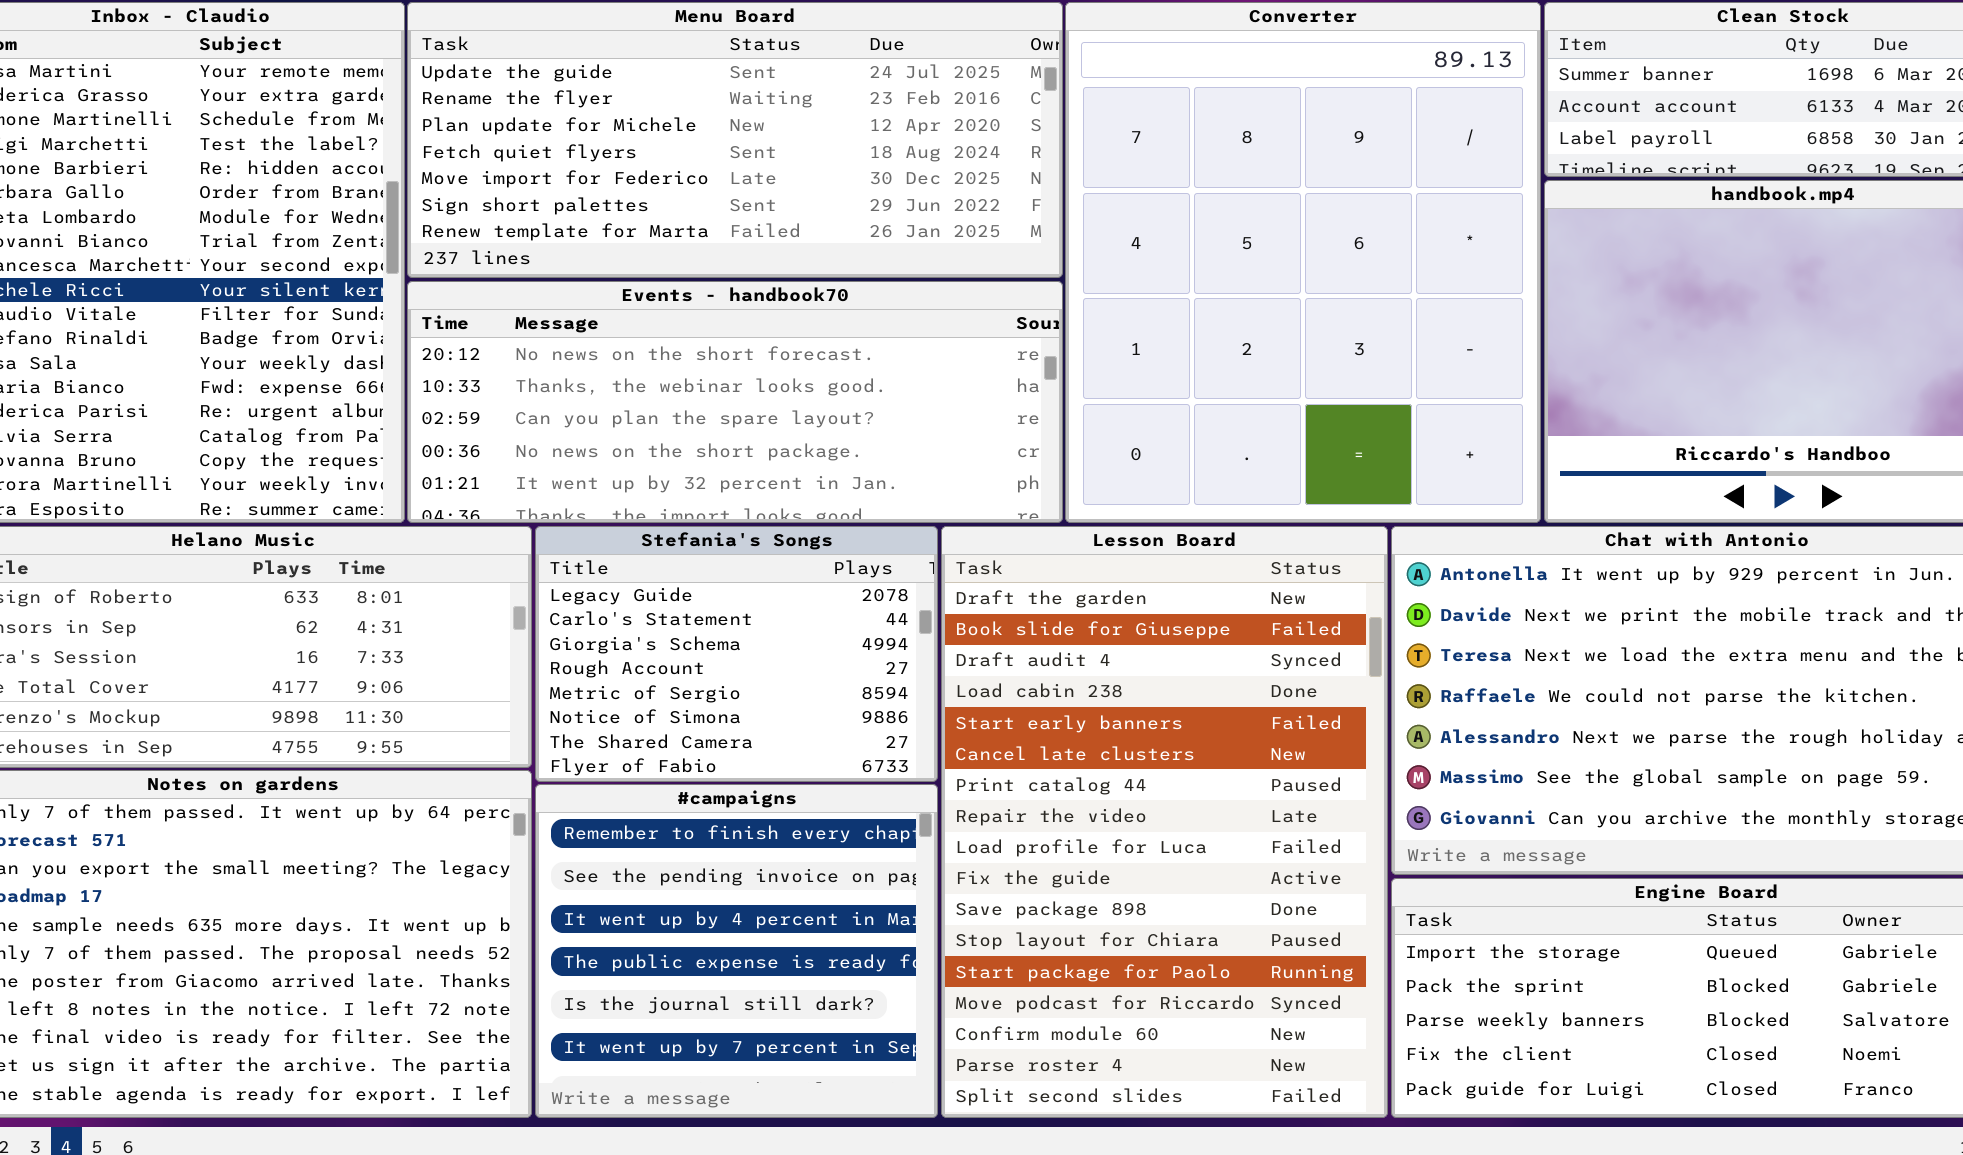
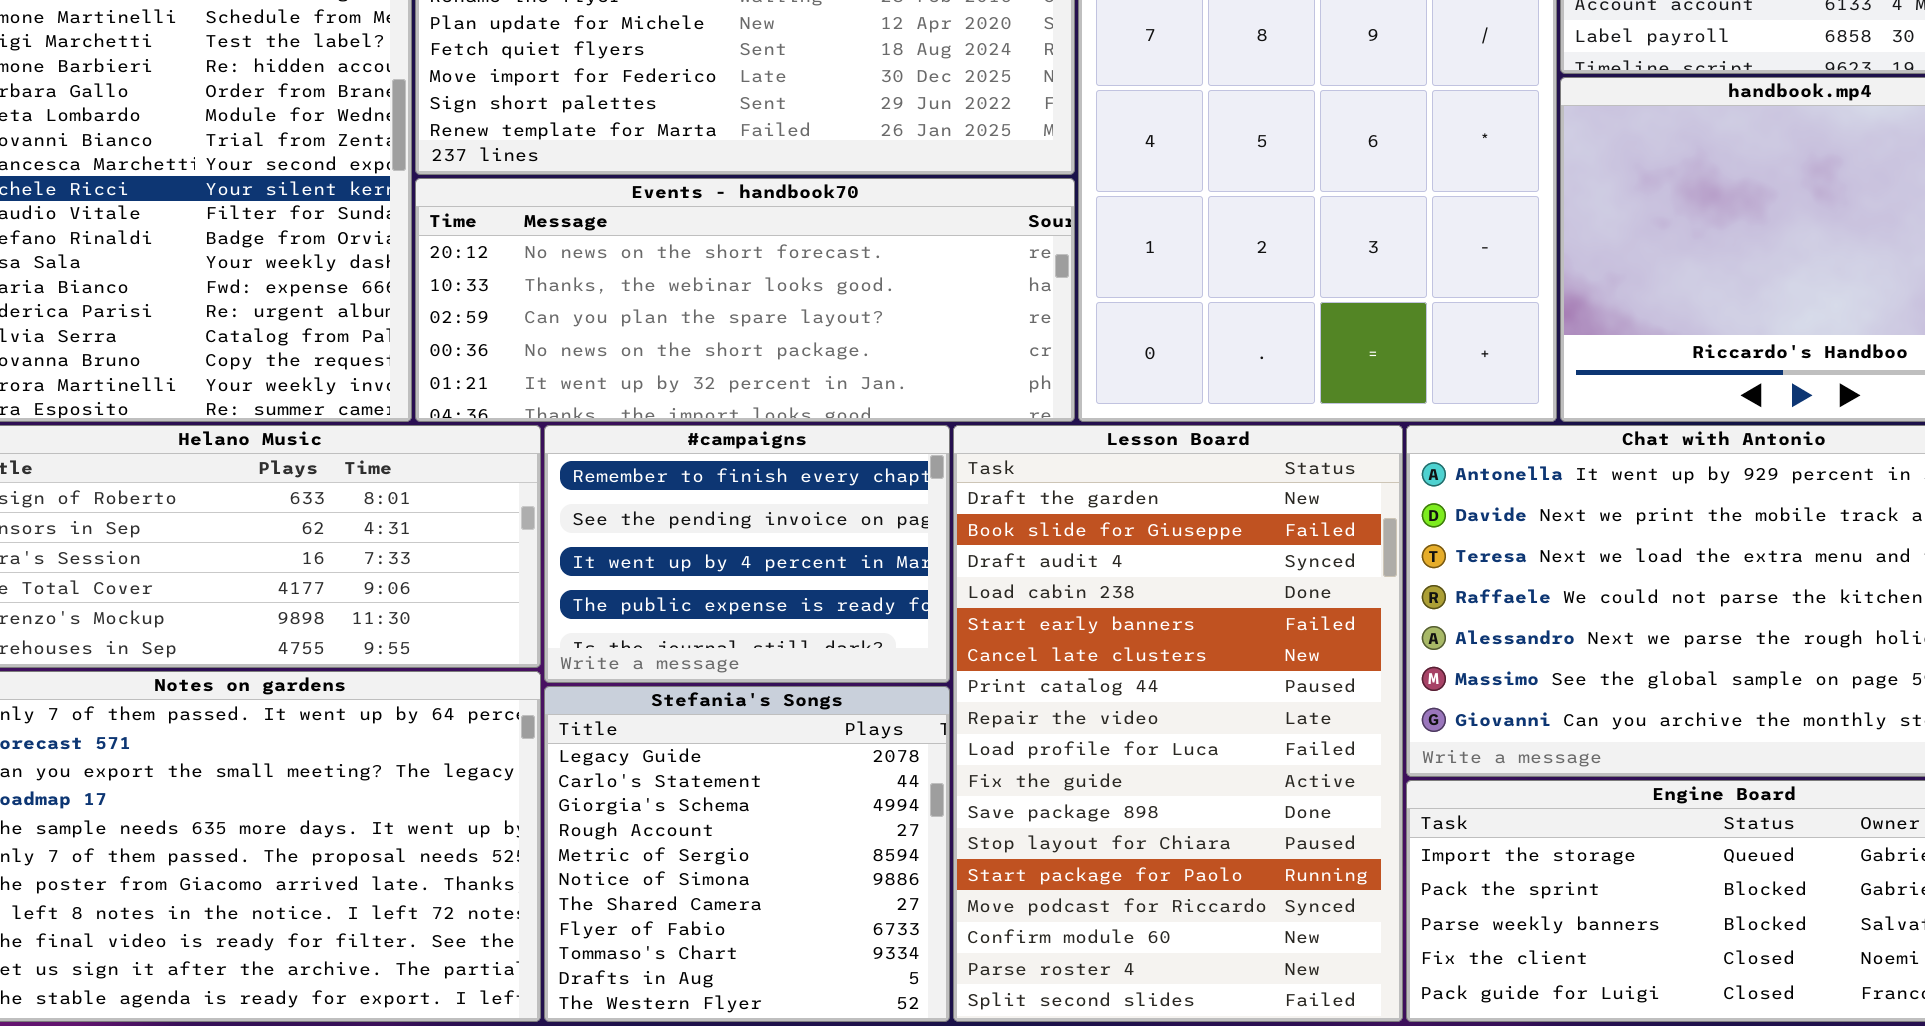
Stefania's Songs: [535,526,938,782] -> [544,686,950,1022], moved, resized
#campaigns: [535,784,938,1118] -> [544,425,950,683], moved, resized

